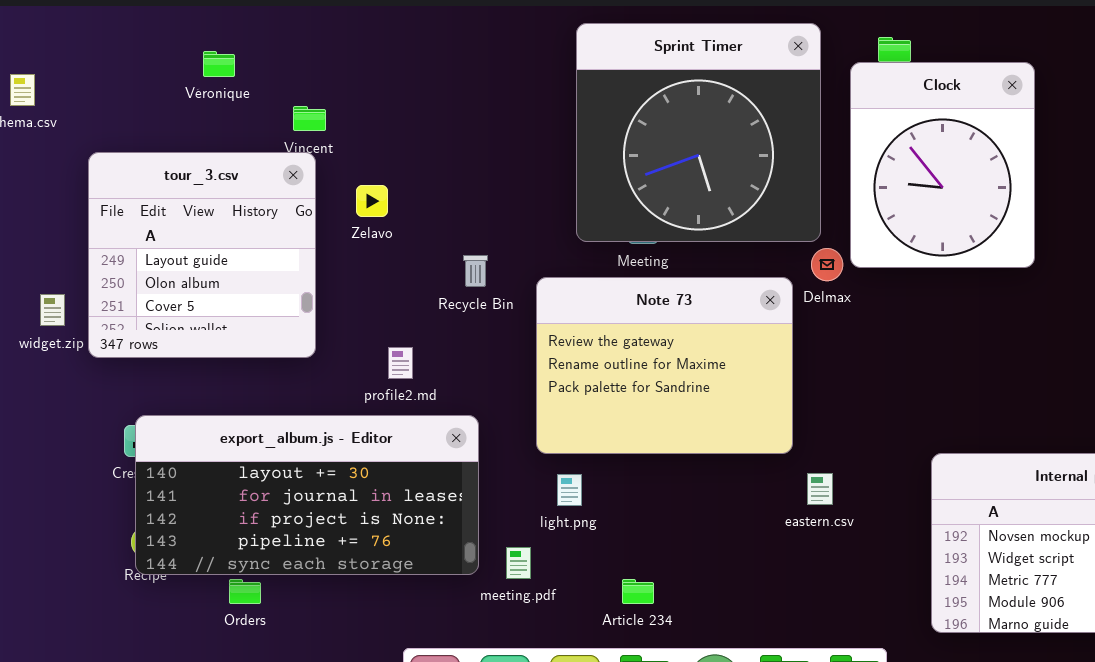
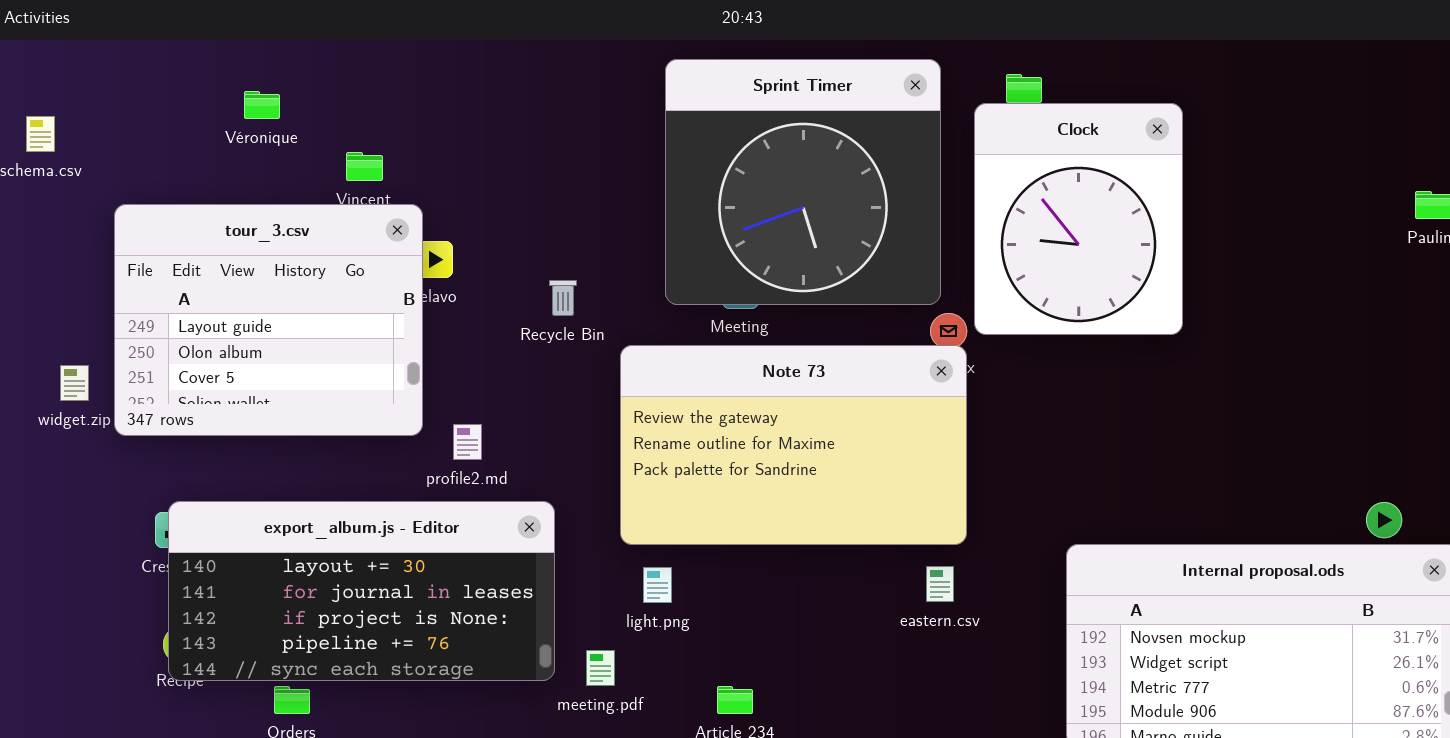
tour_3.csv: [88,152,316,358] -> [114,204,423,436], resized
Recycle Bin: [463,255,488,287] -> [549,280,577,316], moved
Note 73: [536,277,793,454] -> [620,345,967,545], resized

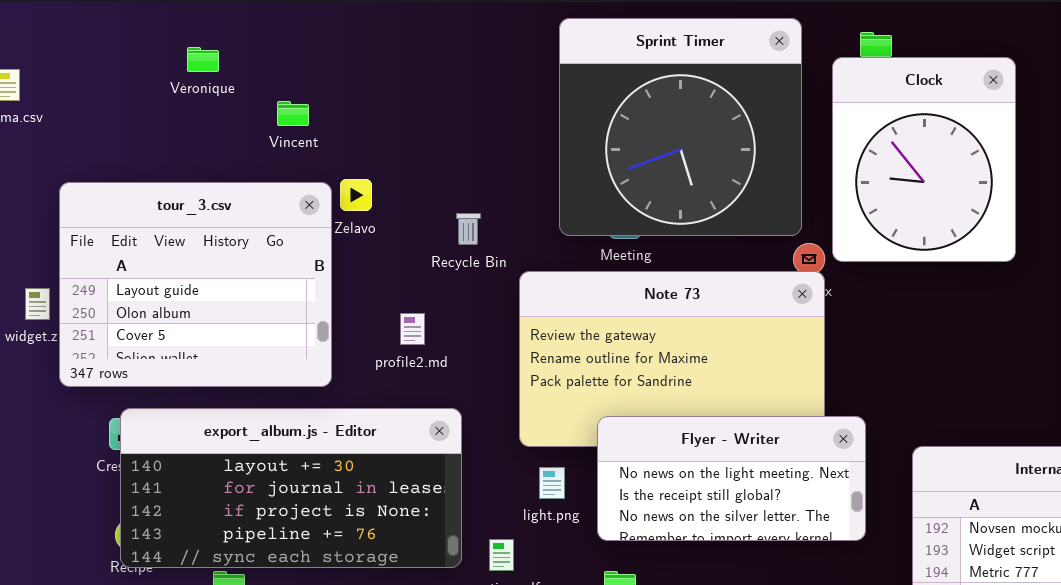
tour_3.csv: [114,204,423,436] -> [59,182,332,387], moved
profile2.md: [453,424,482,460] -> [400,313,425,345], moved
Flyer - Writer: none -> [597,416,866,541], opened

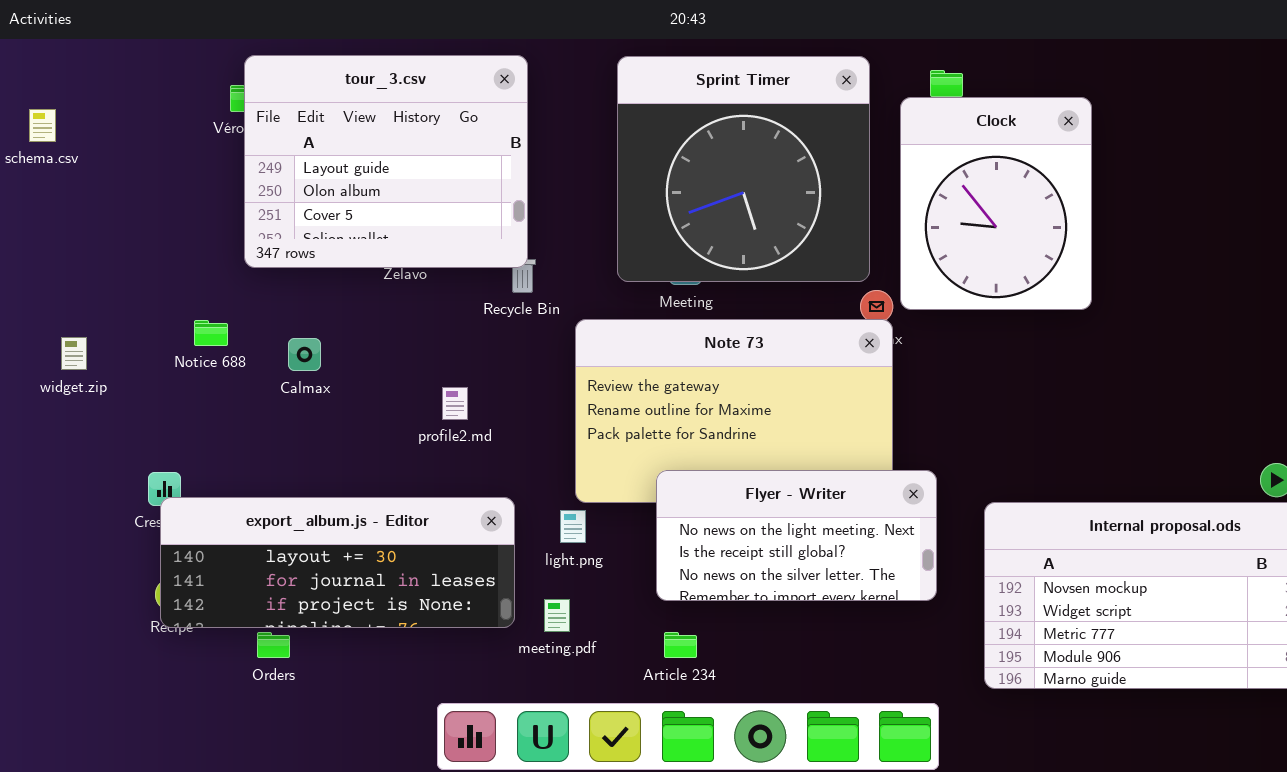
tour_3.csv: [59,182,332,387] -> [244,55,528,268], moved
profile2.md: [400,313,425,345] -> [442,387,468,420], moved
export_album.js - Editor: [120,408,462,568] -> [160,497,515,628], resized
light.png: [539,467,565,499] -> [560,510,586,543], moved

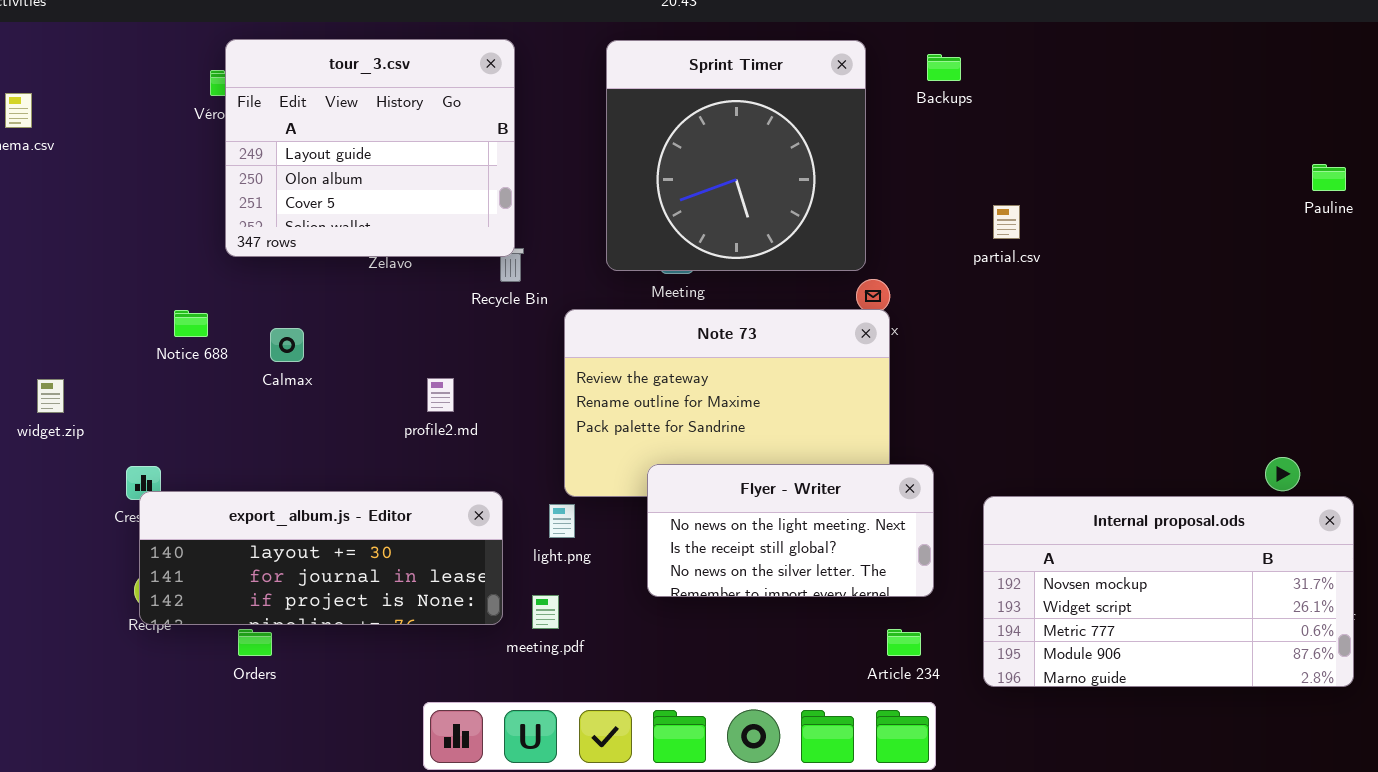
Clock: [900,97,1092,310] -> none, closed
widget.zip: [61,337,87,370] -> [37,379,64,413], moved
Article 234: [664,632,697,658] -> [887,629,921,656], moved

